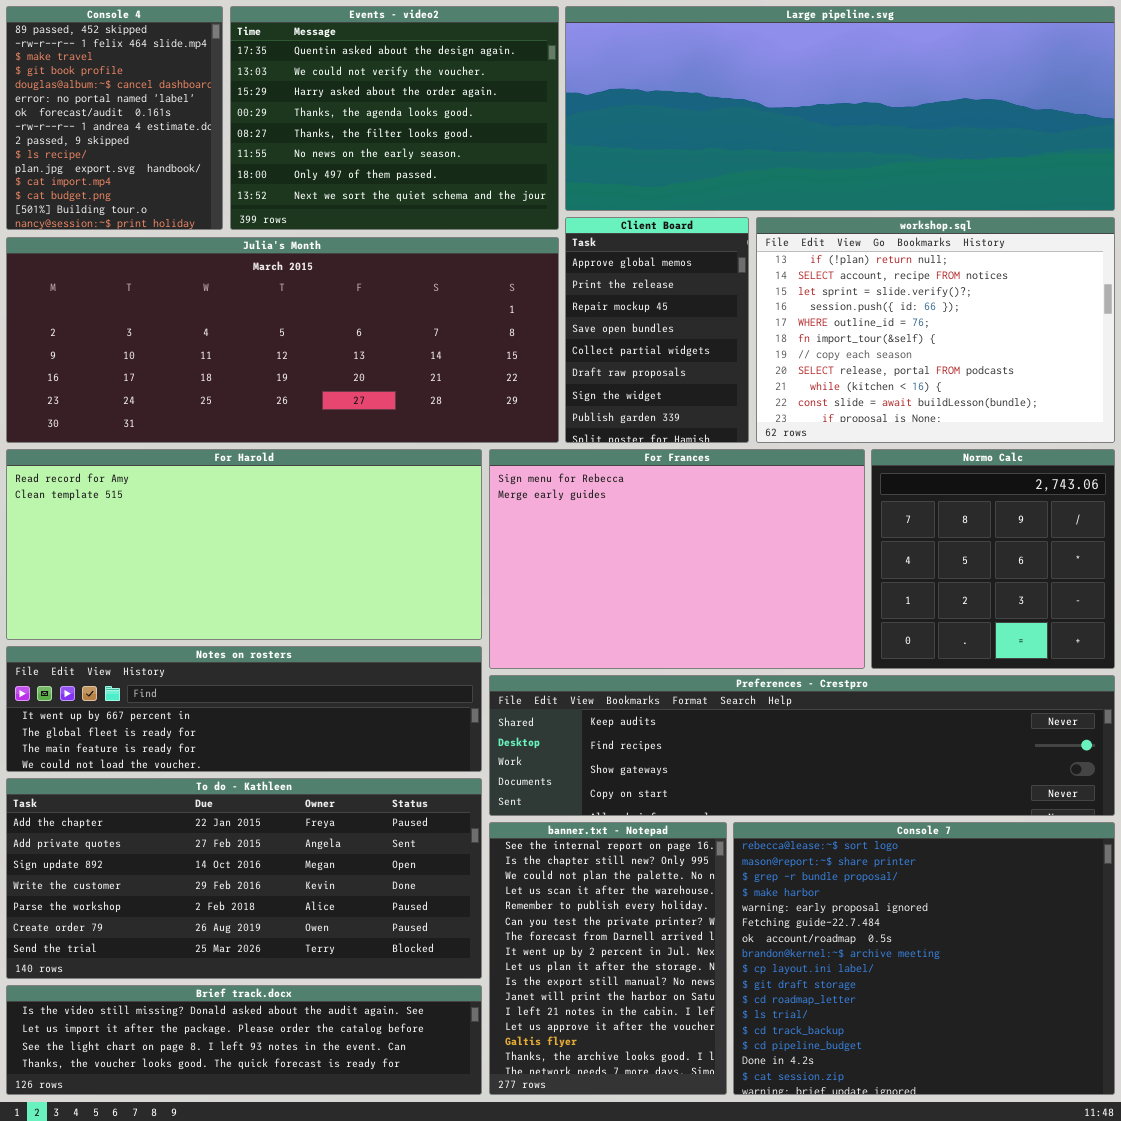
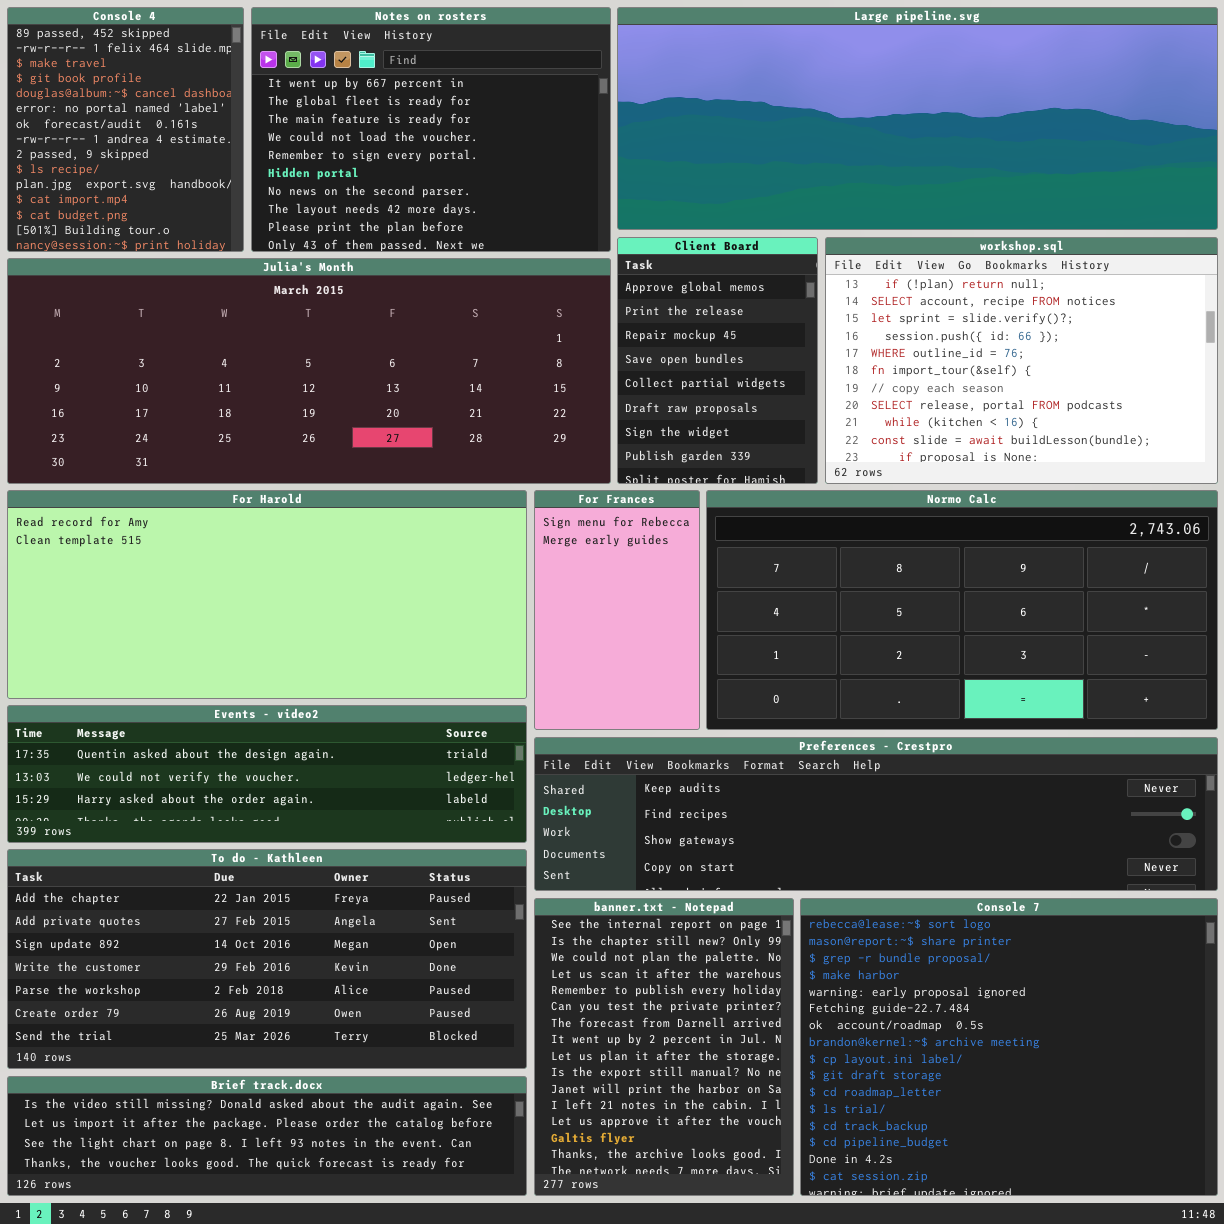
Events - video2: [230,6,559,230] -> [7,705,527,843], moved, resized
For Frances: [489,449,865,669] -> [534,490,700,730], resized
Normo Calc: [871,449,1115,669] -> [706,490,1218,730], resized
Notes on rosters: [6,646,482,772] -> [251,7,611,252], moved, resized

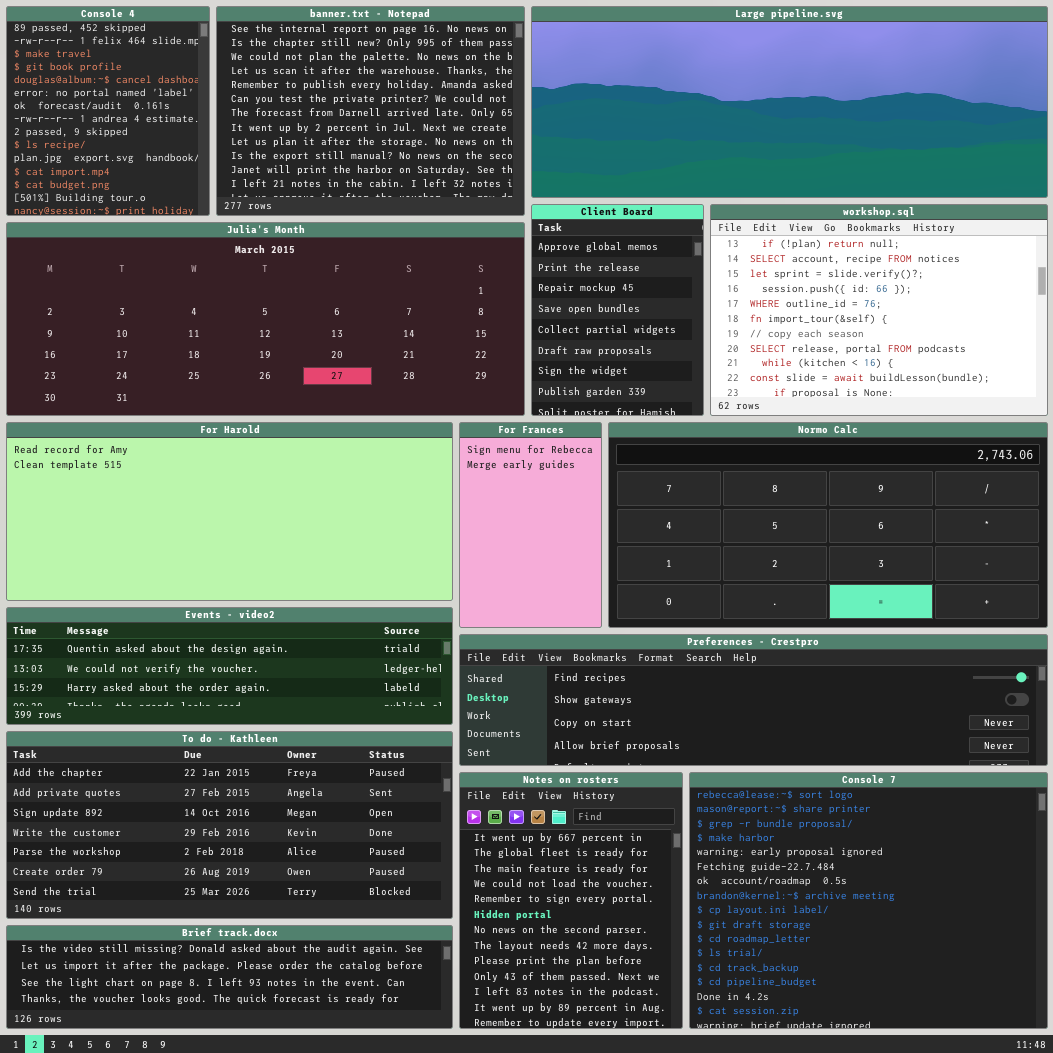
Notes on rosters: [251,7,611,252] -> [459,772,683,1029], moved, resized
Preferences - Crestpro: [534,737,1218,891] -> [459,634,1048,766], scrolled down 1 row
banner.txt - Notepad: [534,898,794,1196] -> [216,6,525,216], moved, resized

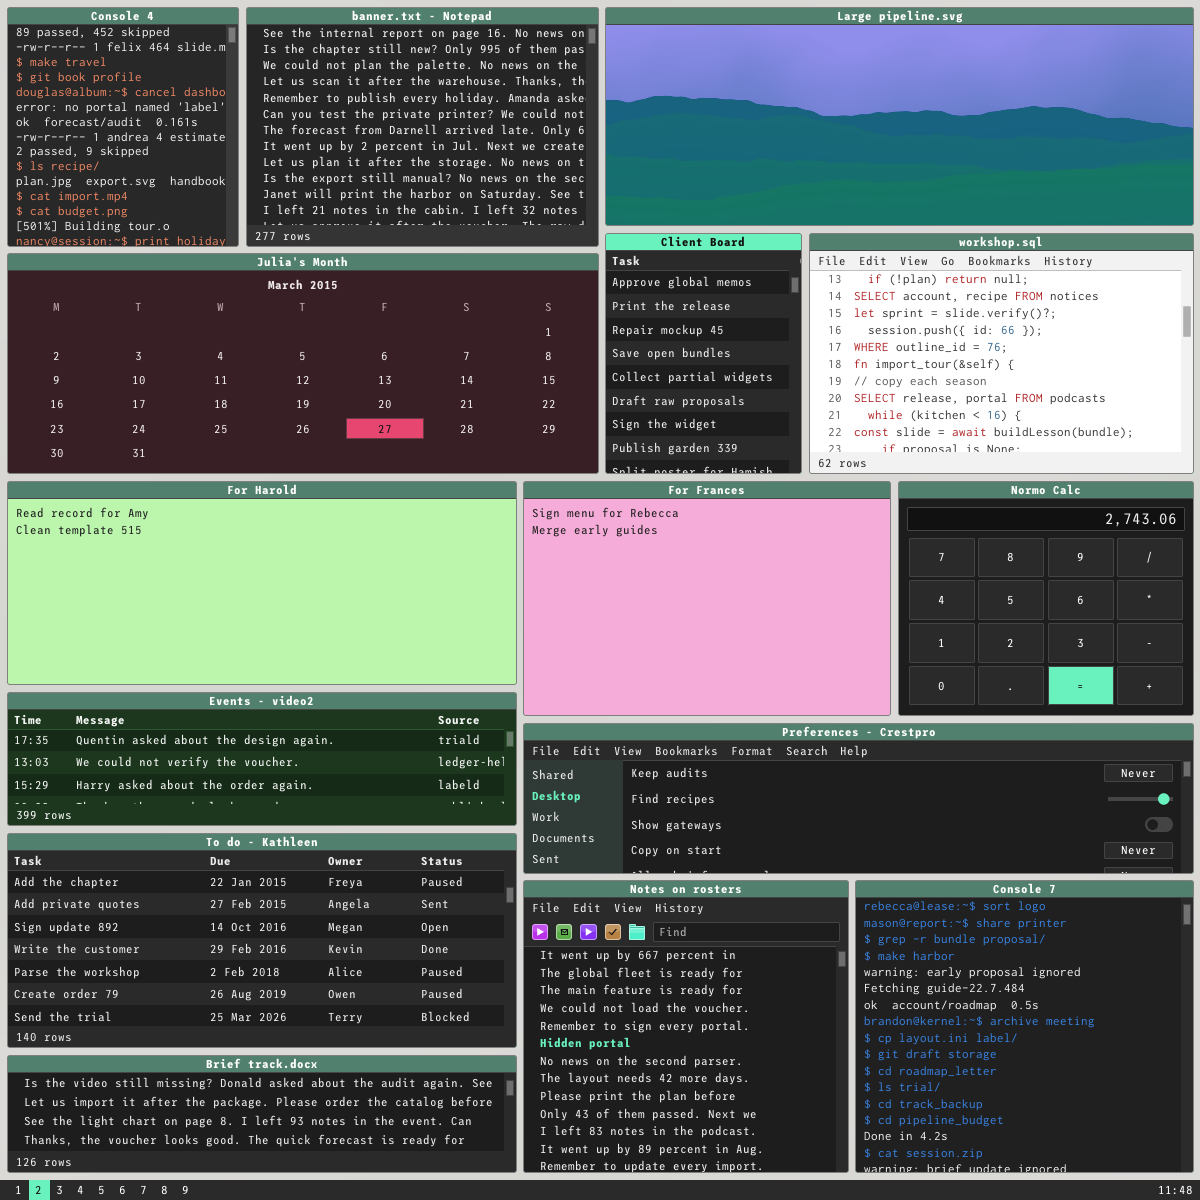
For Frances: [459,422,602,628] -> [523,481,891,716], resized
Normo Calc: [608,422,1048,628] -> [898,481,1194,716], resized
Preferences - Crestpro: [459,634,1048,766] -> [523,723,1194,874], scrolled up 1 row
Notes on rosters: [459,772,683,1029] -> [523,880,849,1173], resized
Console 7: [689,772,1048,1029] -> [855,880,1194,1173], resized

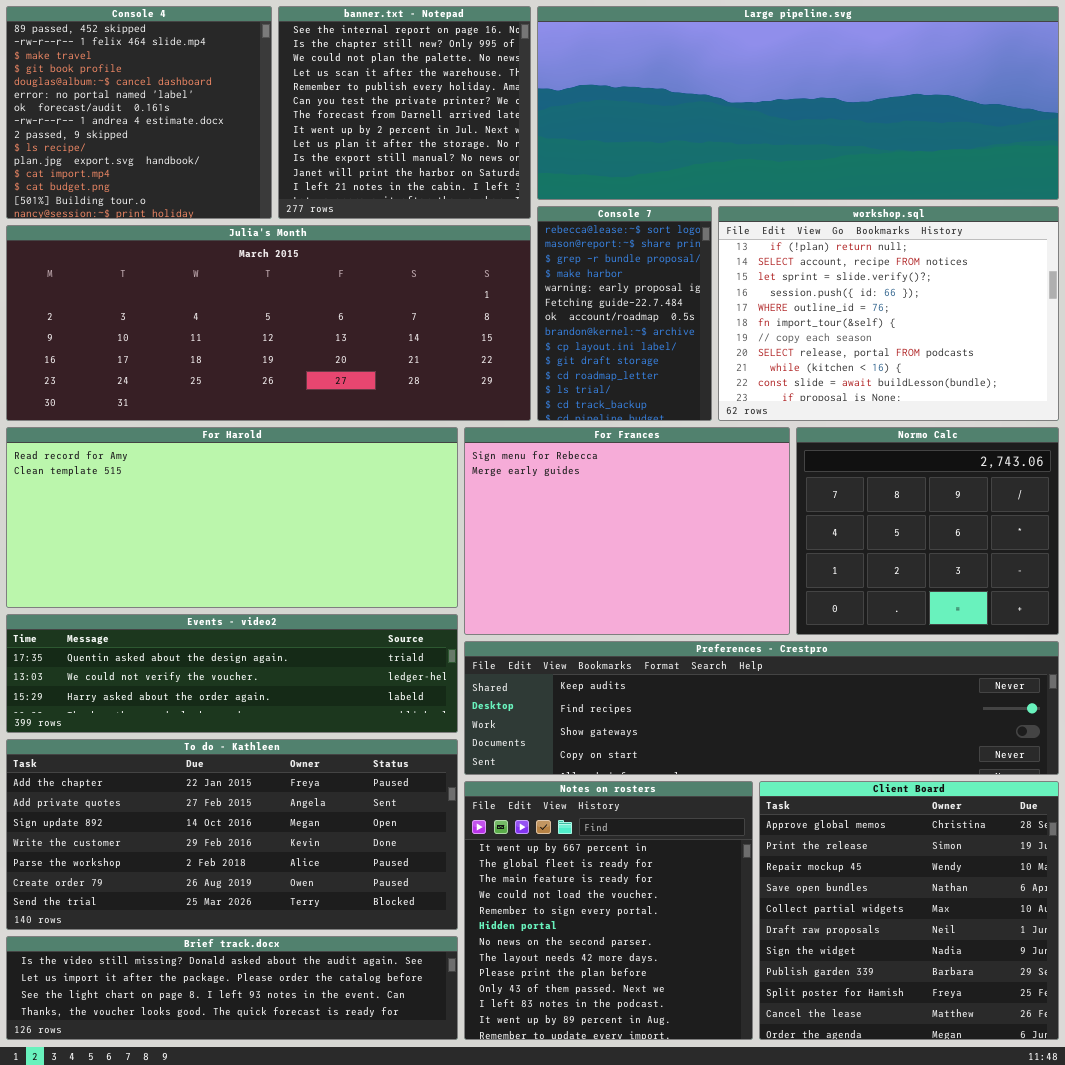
Console 4: [7,7,239,247] -> [6,6,272,219], resized
banner.txt - Notepad: [246,7,599,247] -> [278,6,531,219], resized
Client Board: [605,233,802,474] -> [759,781,1059,1040], moved, resized
Console 7: [855,880,1194,1173] -> [537,206,712,421], moved, resized

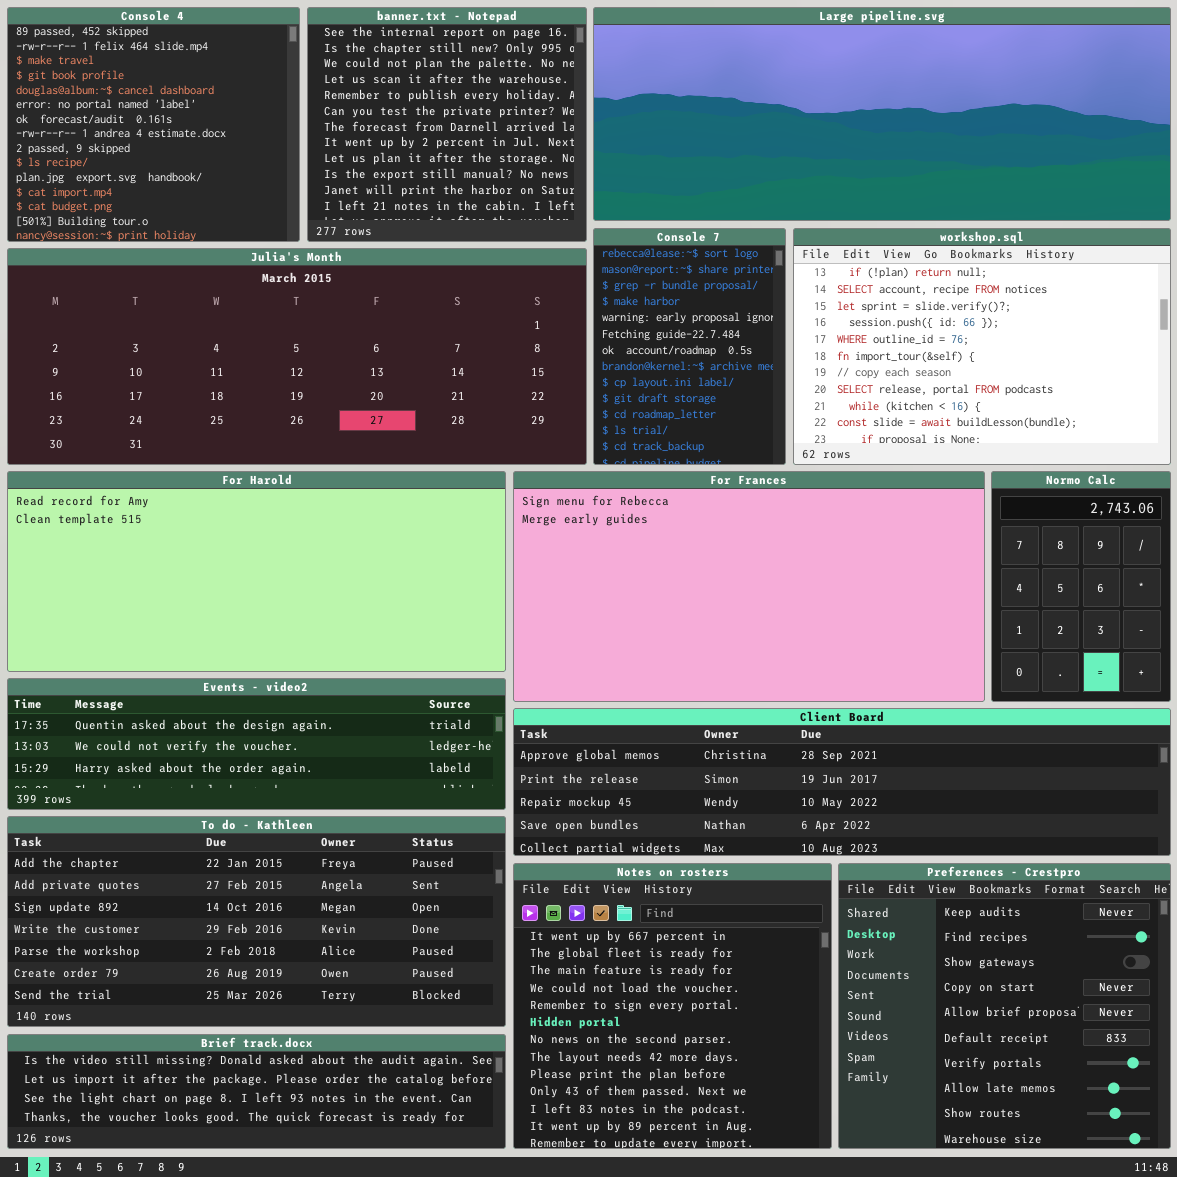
For Frances: [464,427,790,635] -> [513,471,985,702], resized
Normo Calc: [796,427,1059,635] -> [991,471,1171,702], resized
Preferences - Crestpro: [464,641,1059,775] -> [838,863,1171,1149], moved, resized
Client Board: [759,781,1059,1040] -> [513,708,1171,856], moved, resized

